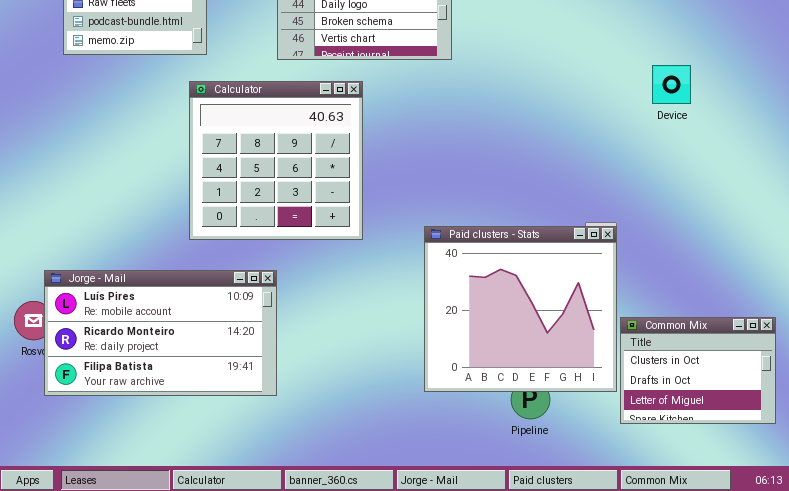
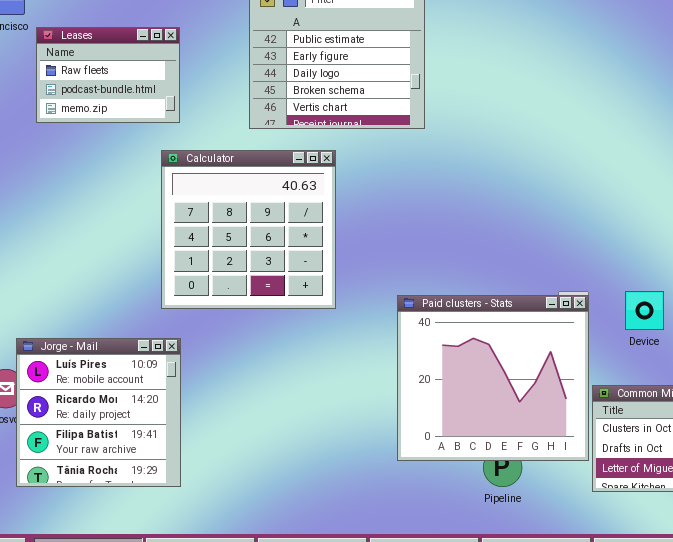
Device: [652,65,691,104] -> [625,291,664,330], moved
Jorge - Mail: [44,270,277,396] -> [16,338,181,487], resized

